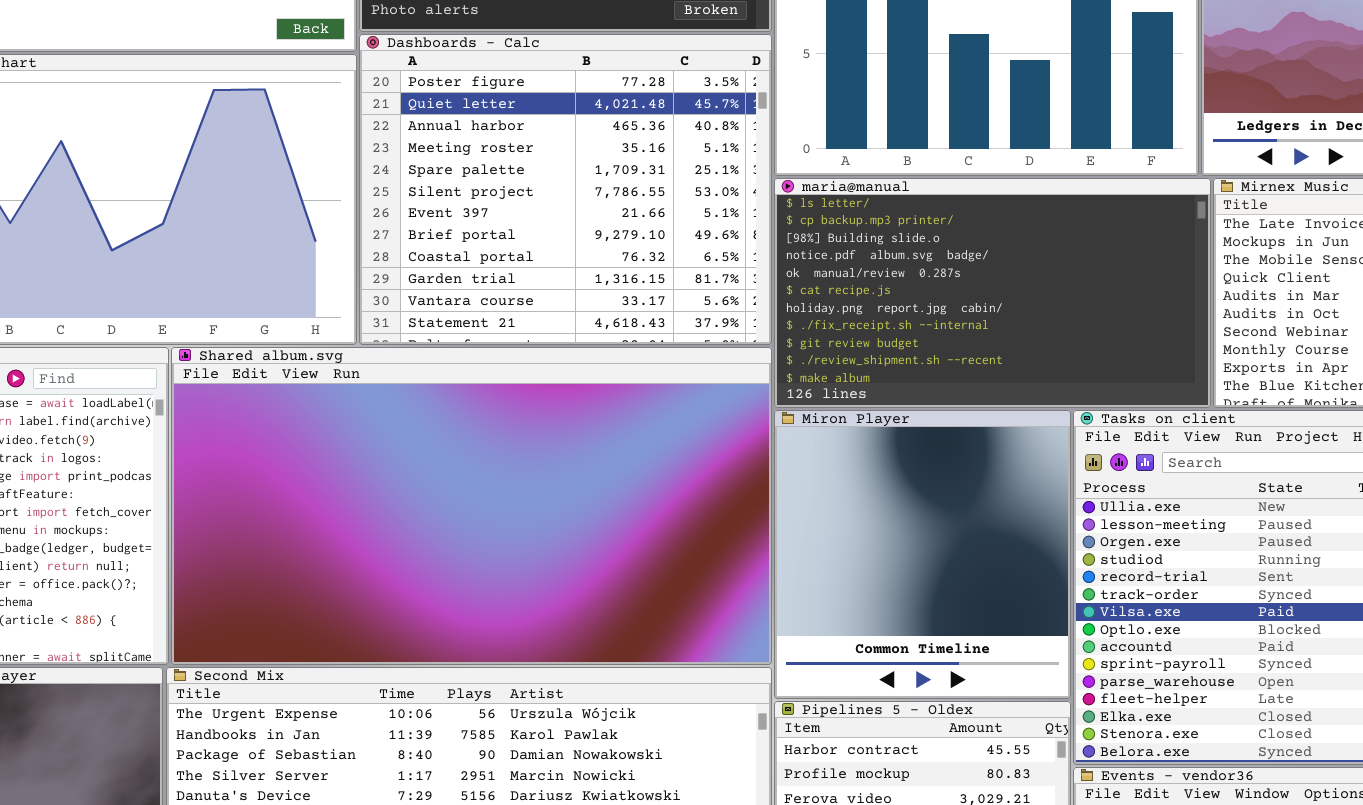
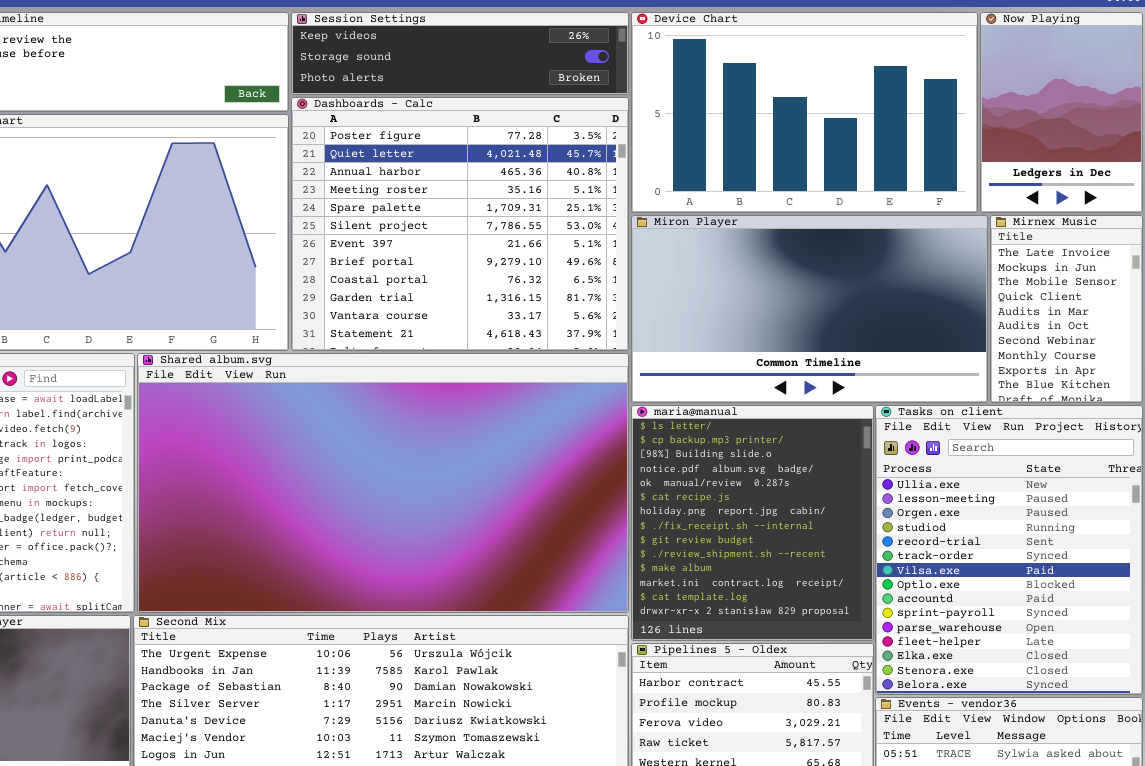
maria@manual: [774,178,1211,408] -> [631,405,874,641], moved, resized
Miron Player: [774,410,1071,699] -> [631,215,988,403], moved, resized

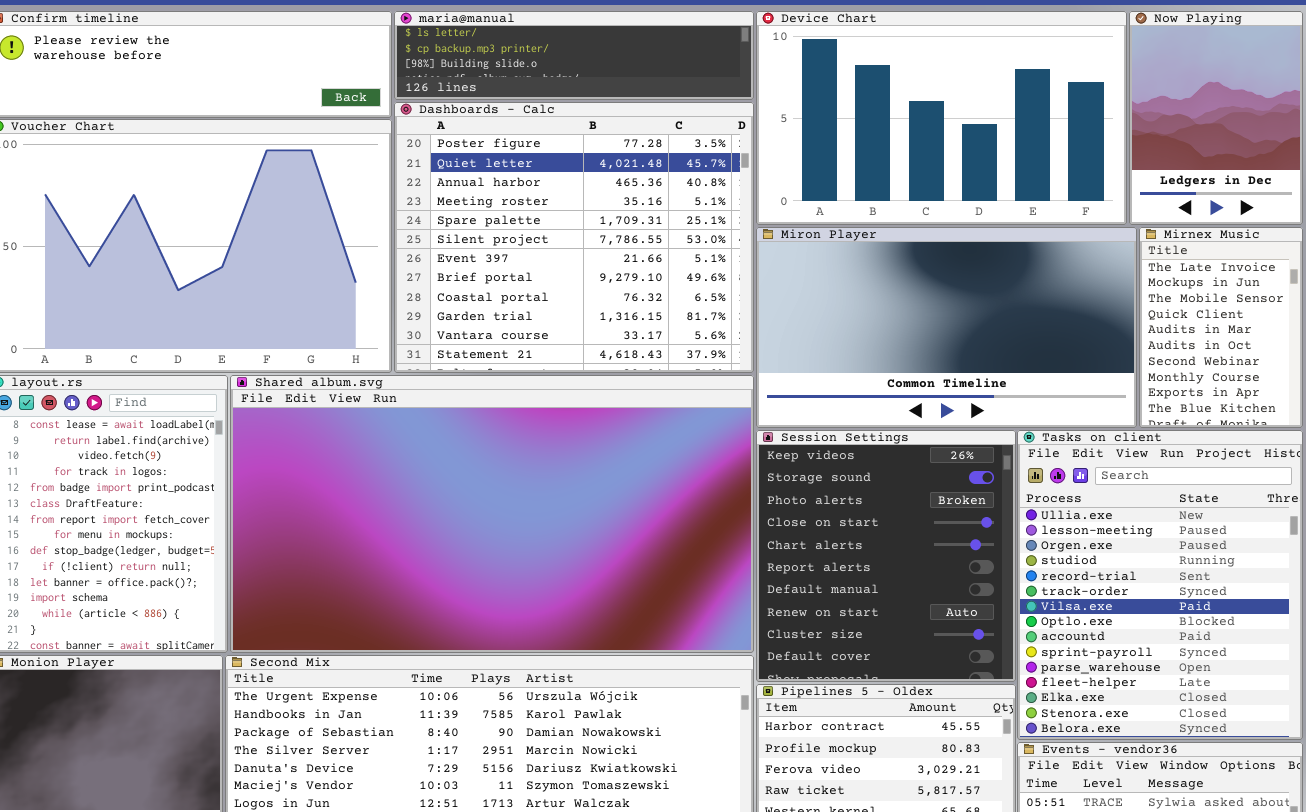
Session Settings: [291,12,629,95] -> [756,430,1016,682], moved, resized
maria@manual: [631,405,874,641] -> [394,11,754,100], moved, resized

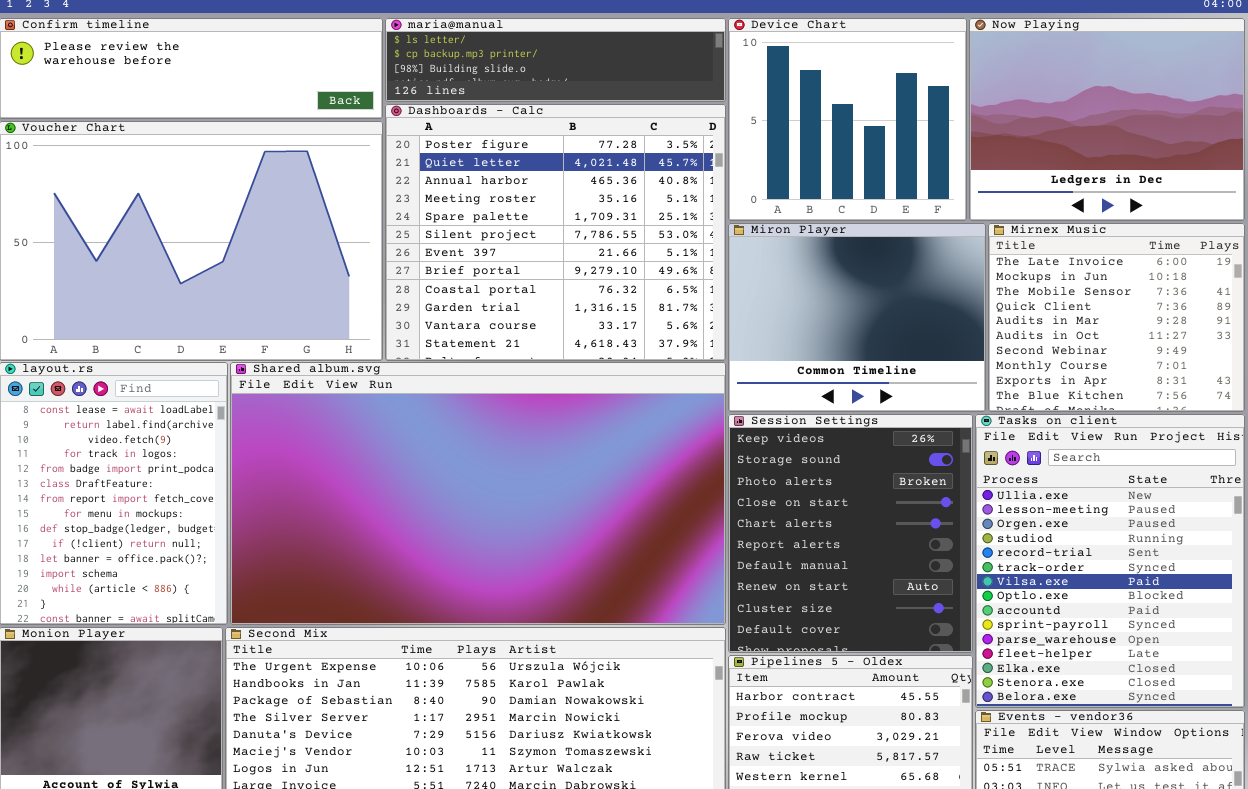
Device Chart: [756,11,1127,225] -> [728,18,967,221], resized
Now Playing: [1129,11,1303,225] -> [969,18,1245,221], resized
Miron Player: [756,227,1137,428] -> [728,223,986,412], resized
Mirnex Music: [1139,227,1303,428] -> [988,223,1245,412], resized

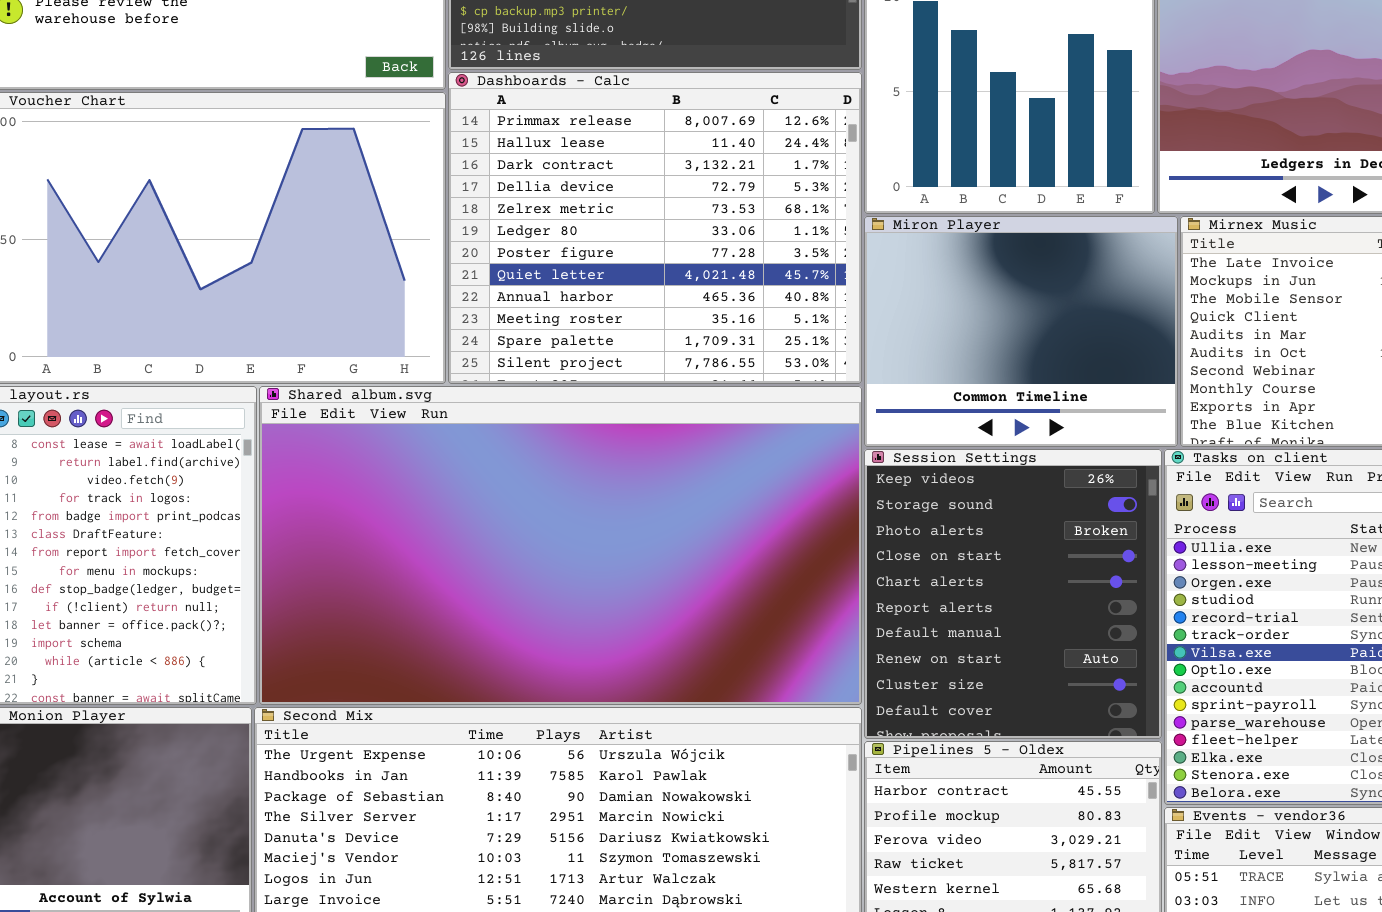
Dashboards - Calc: [385,104,726,361] -> [448,72,862,384], scrolled up 6 rows

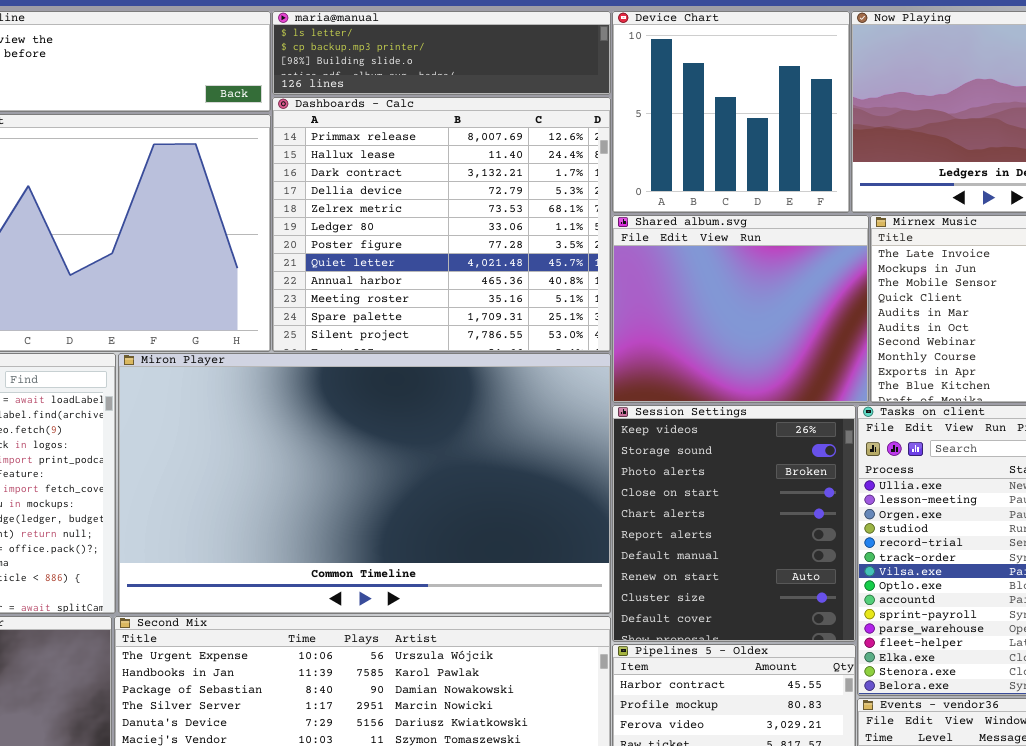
Miron Player: [864,216,1178,447] -> [118,353,611,614], moved, resized
Shared album.svg: [259,386,862,705] -> [612,215,869,403], moved, resized

